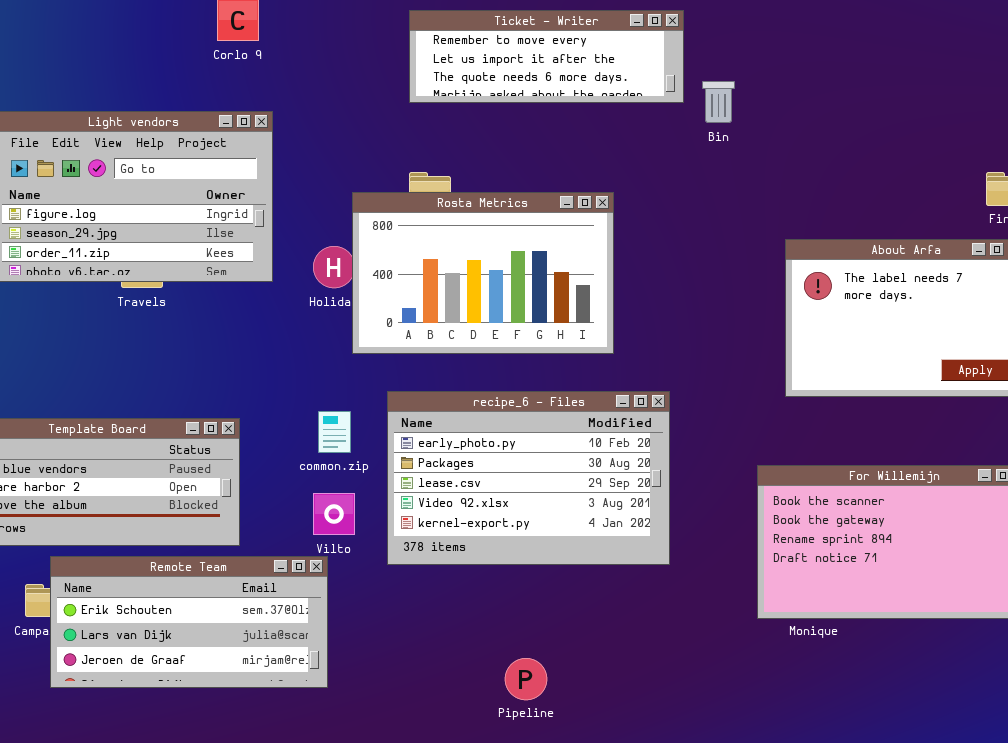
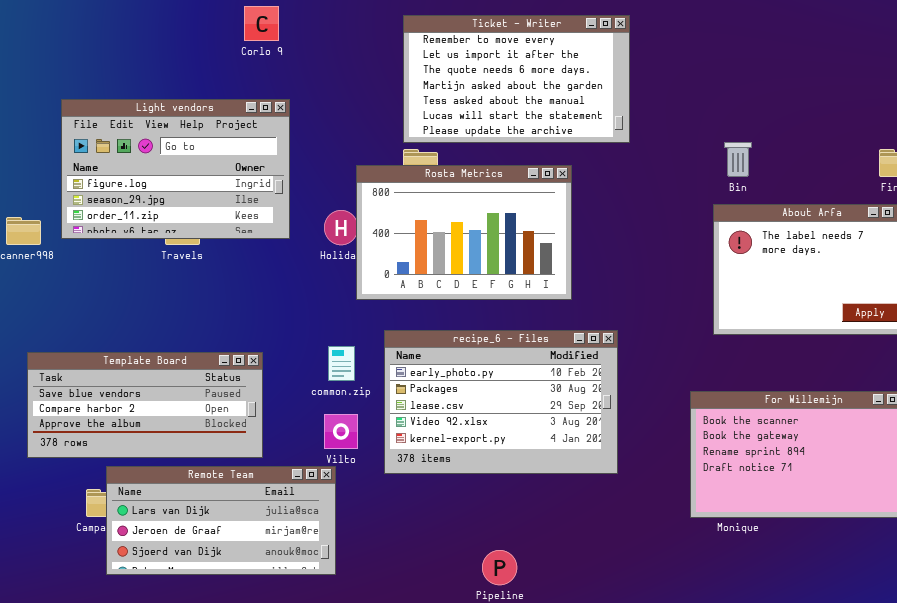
Ticket - Writer: [409,10,684,103] -> [403,15,630,143], resized
Bin: [702,81,735,123] -> [724,142,752,177], moved
Remote Team: [50,556,328,688] -> [106,466,336,575], scrolled down 1 row

